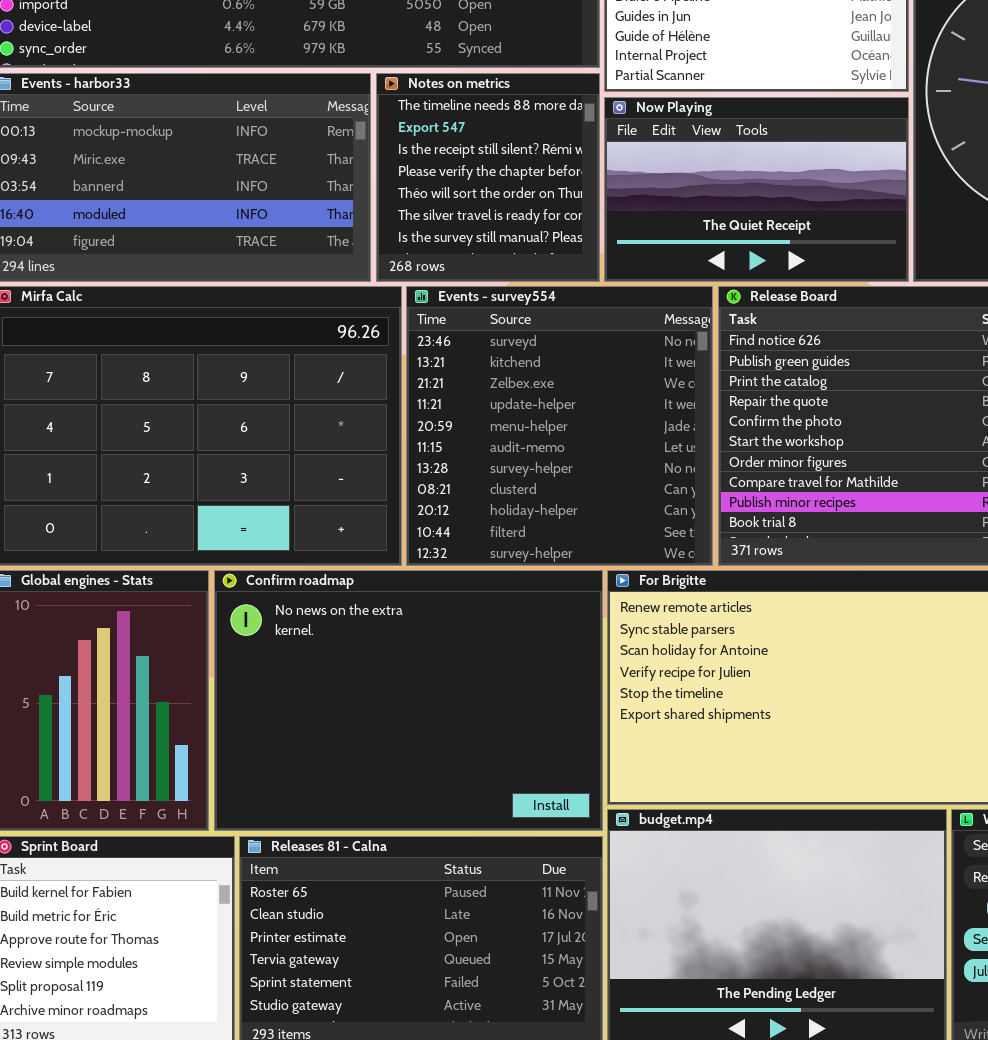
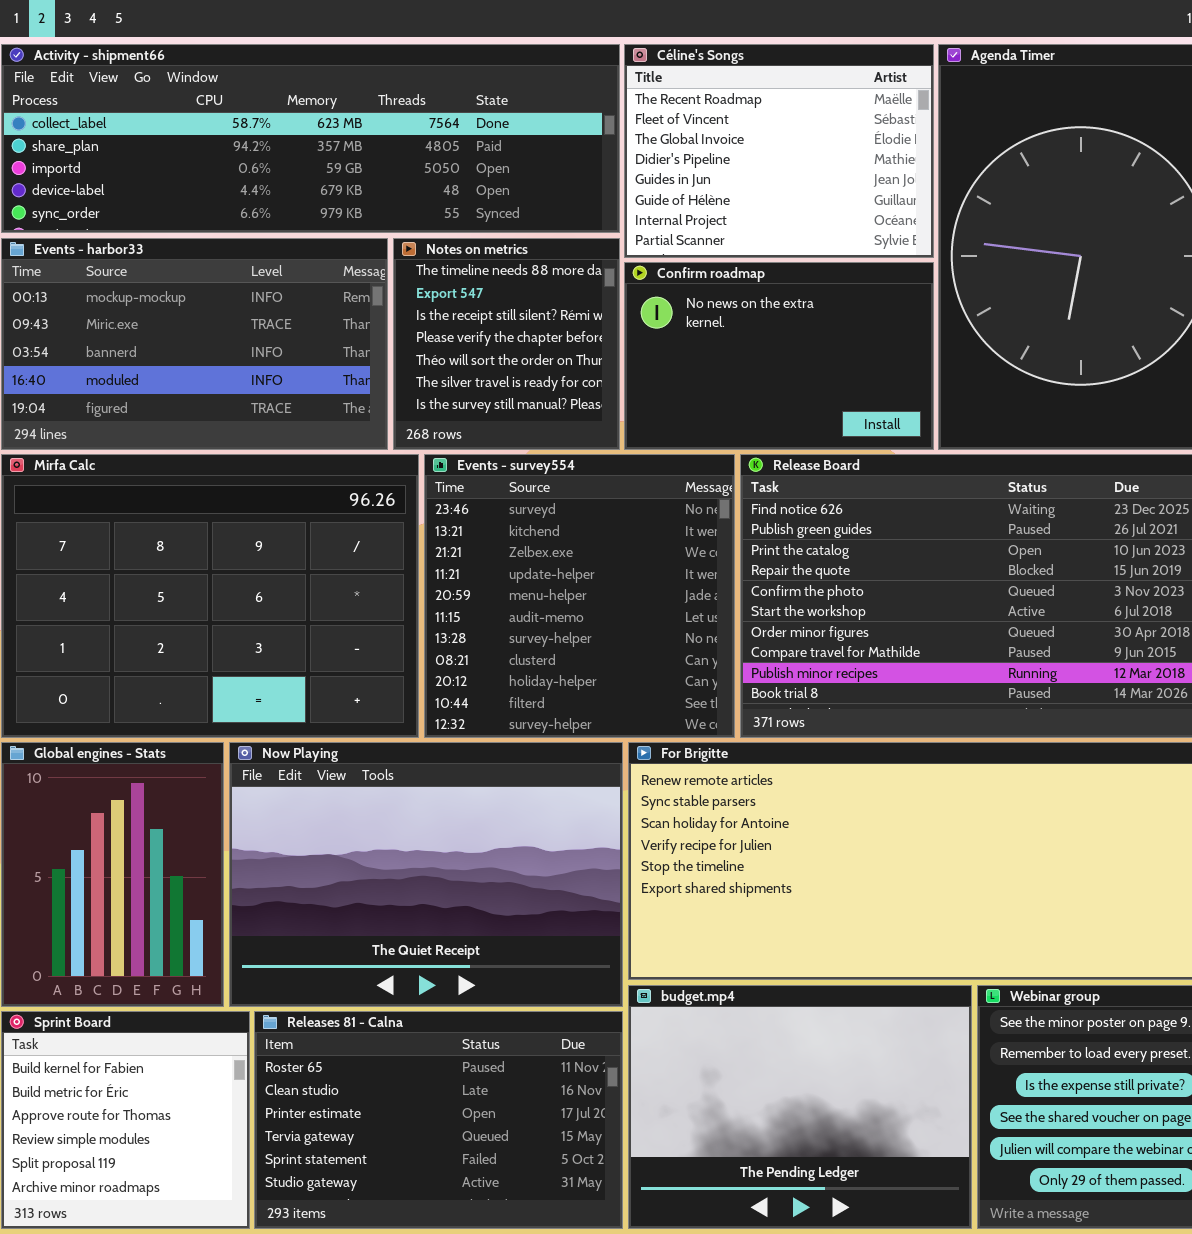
Now Playing: [604,97,909,282] -> [229,742,623,1007], moved, resized
Confirm roadmap: [214,570,603,831] -> [624,262,934,450], moved, resized

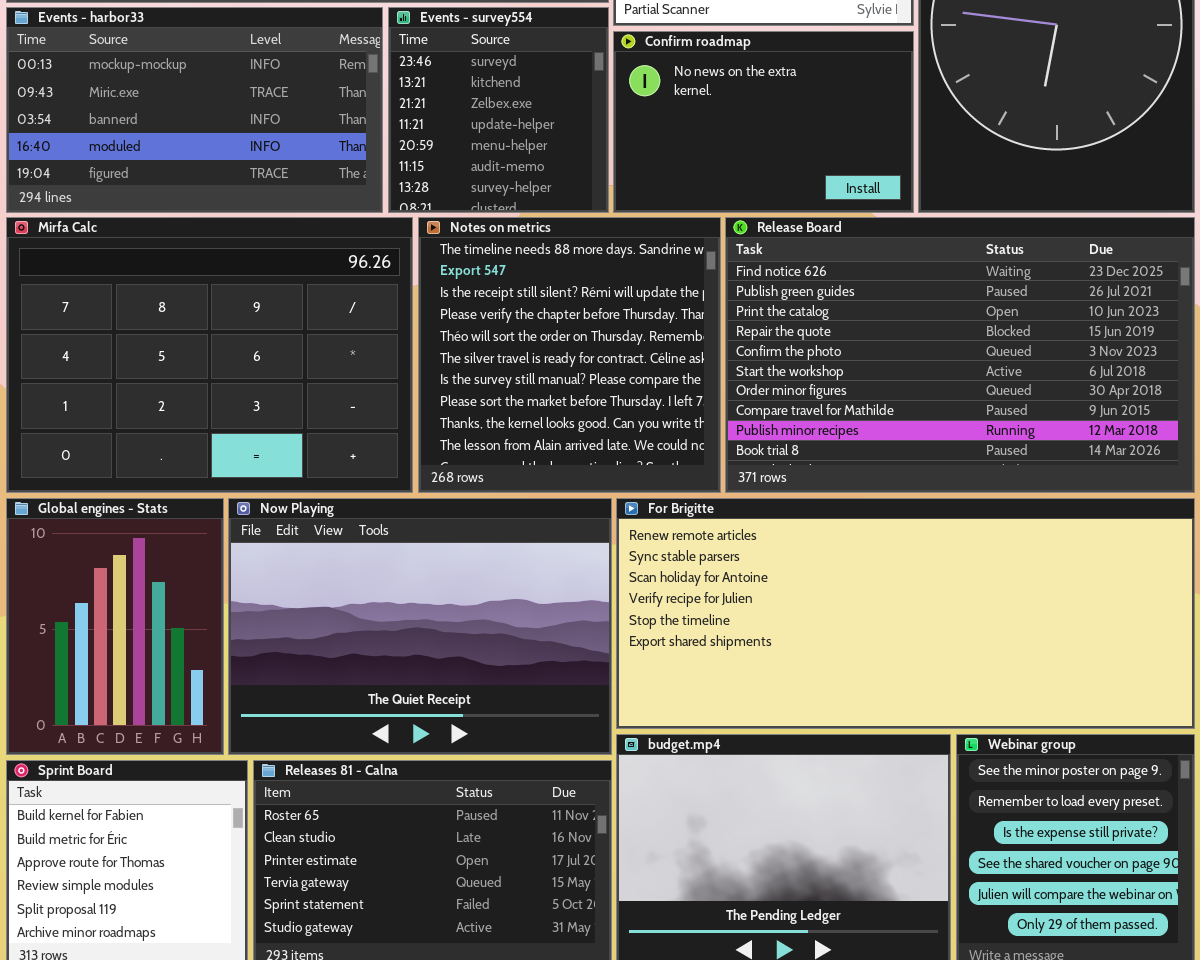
Notes on metrics: [393,238,620,450] -> [418,217,721,493], moved, resized
Events - survey554: [424,454,735,738] -> [388,7,609,213], moved, resized

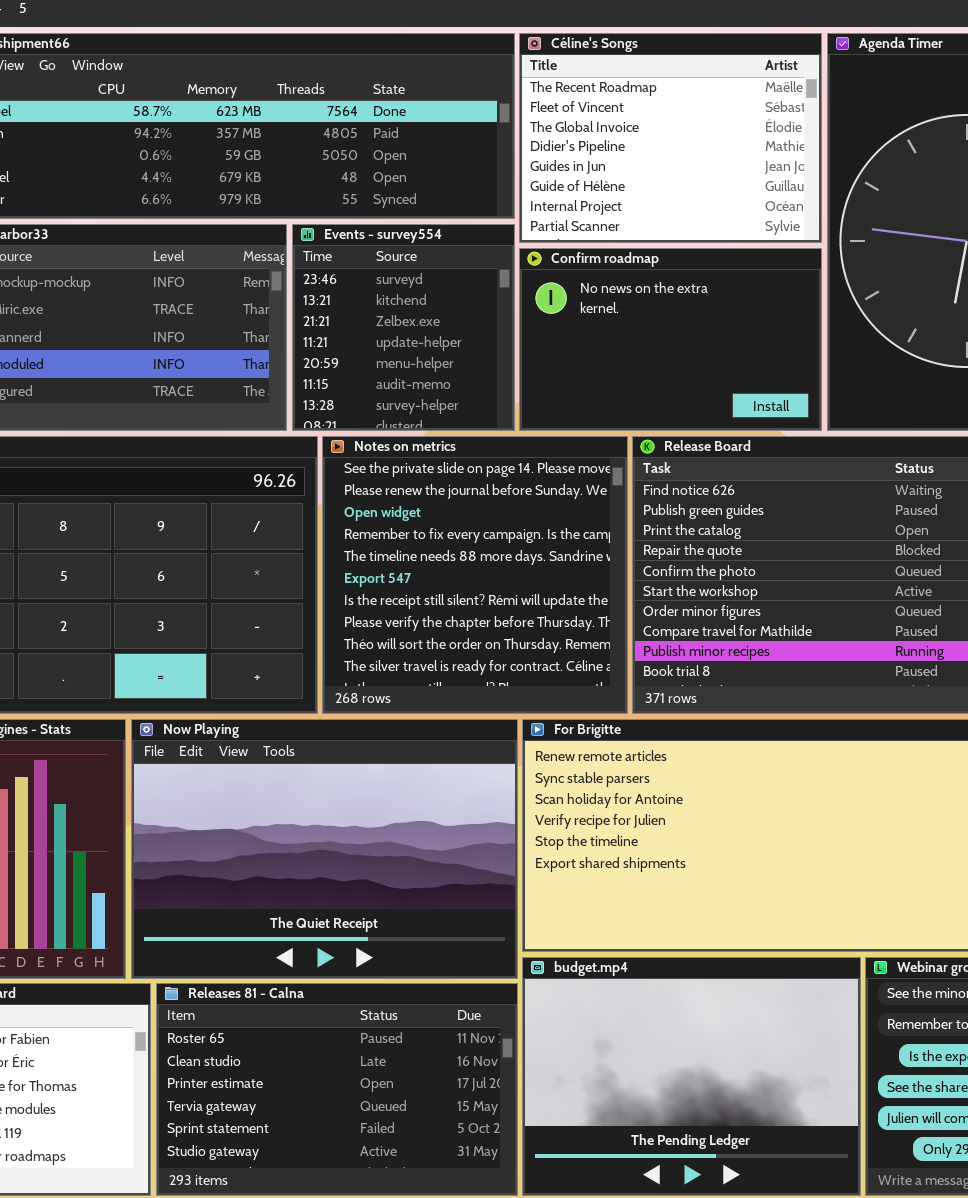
Notes on metrics: [418,217,721,493] -> [322,436,628,714], scrolled up 4 rows

